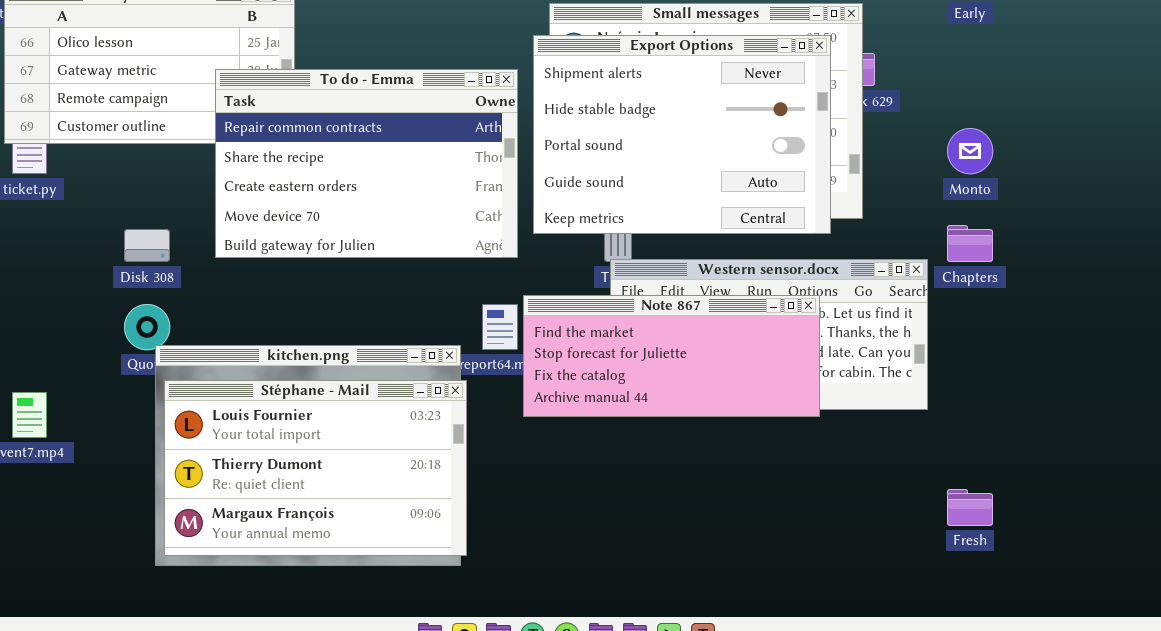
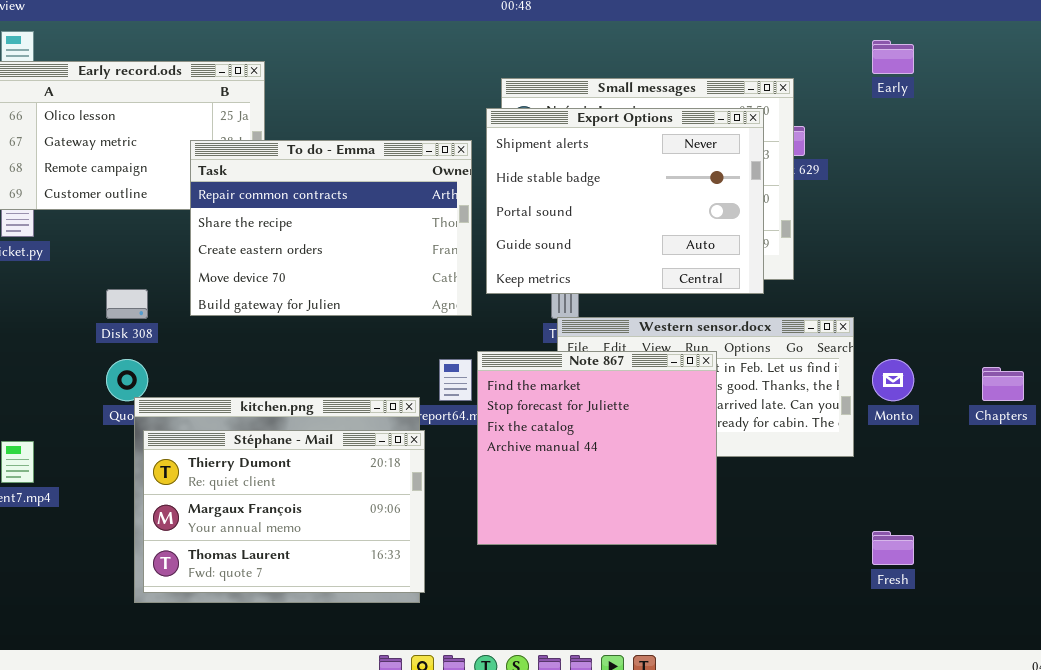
Monto: [947,128,993,174] -> [872,359,914,401], moved
Chapters: [947,225,993,262] -> [982,367,1024,401], moved
Note 867: [523,295,820,417] -> [477,351,717,545], resized
Stéphane - Mail: [164,380,467,556] -> [143,430,425,593], scrolled down 1 row

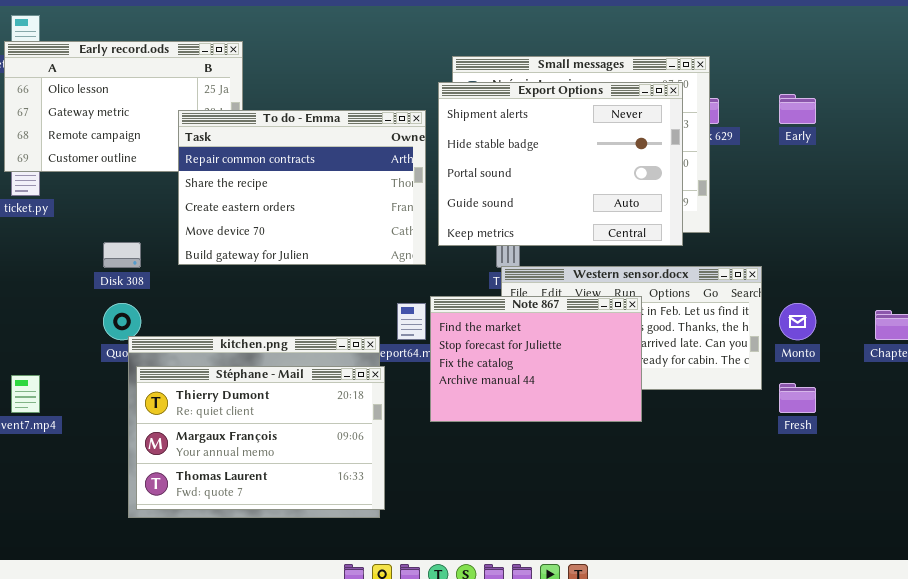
Early: [872,40,914,74] -> [779,94,816,124], moved
Note 867: [477,351,717,545] -> [430,296,642,422], resized
Fresh: [872,531,914,565] -> [779,383,816,413], moved

